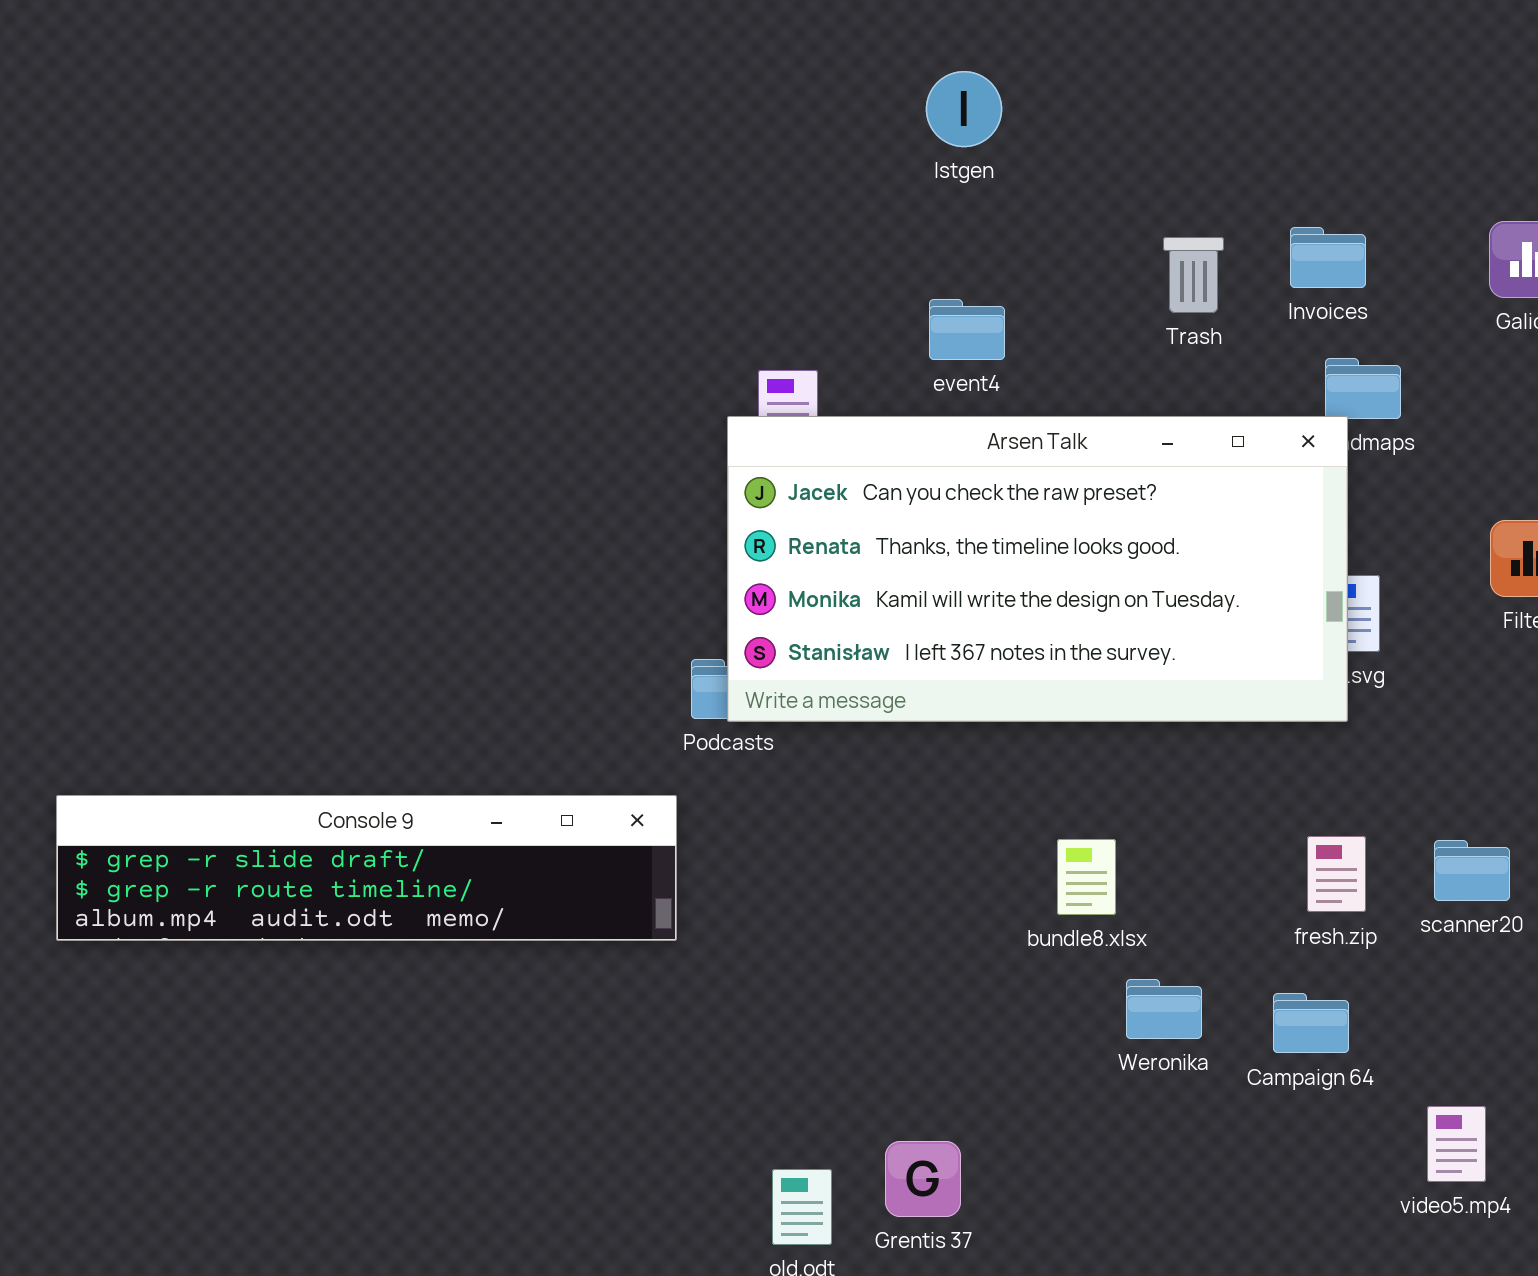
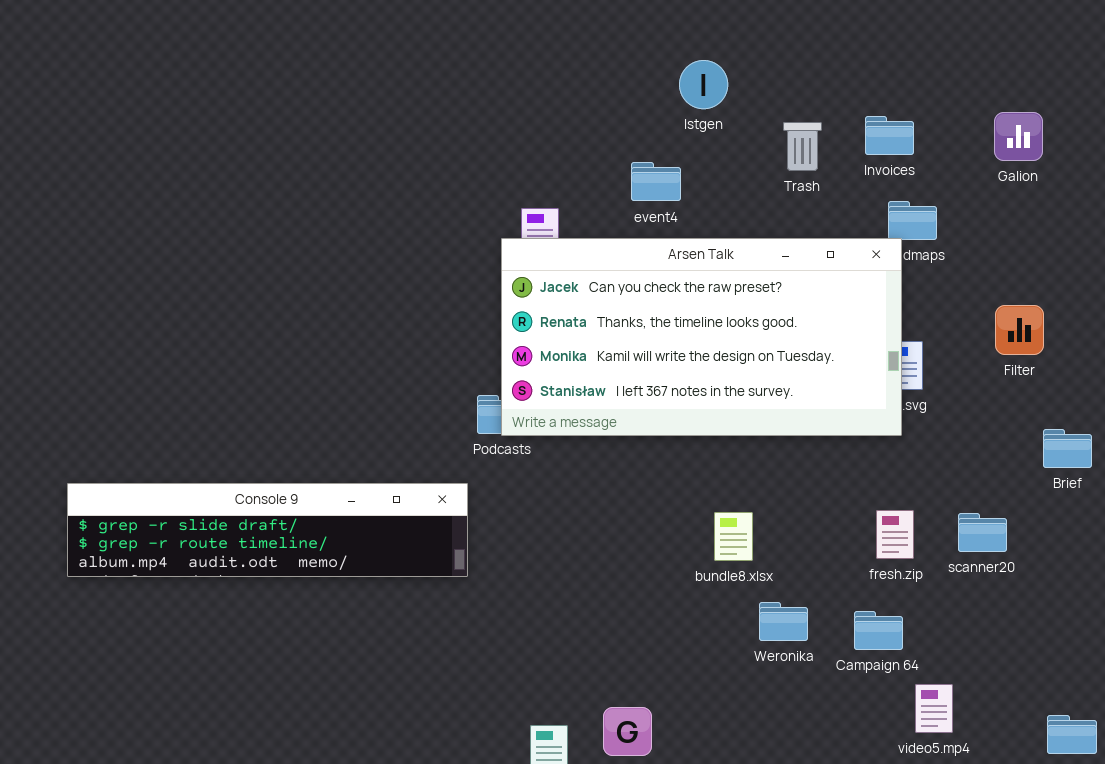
Istgen: [926,71,1002,147] -> [679,60,728,109], moved
video5.mp4: [1427,1106,1486,1182] -> [915,684,953,733], moved

